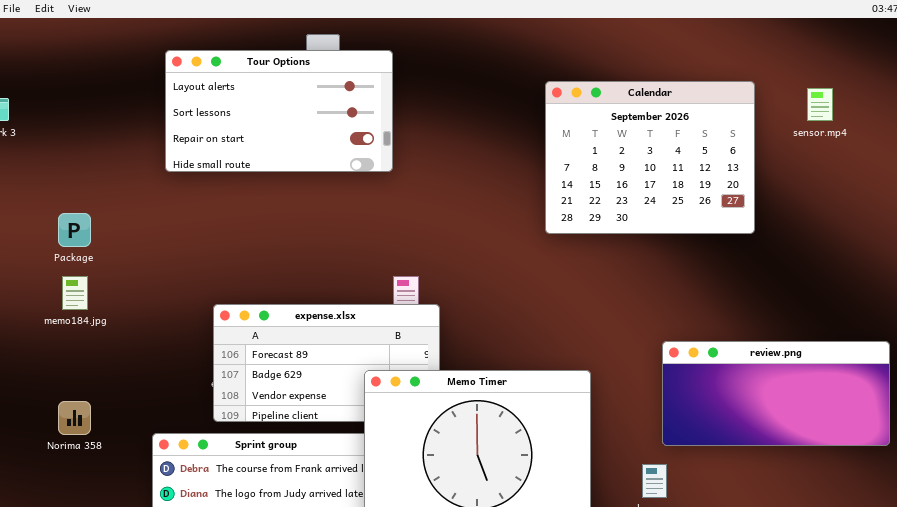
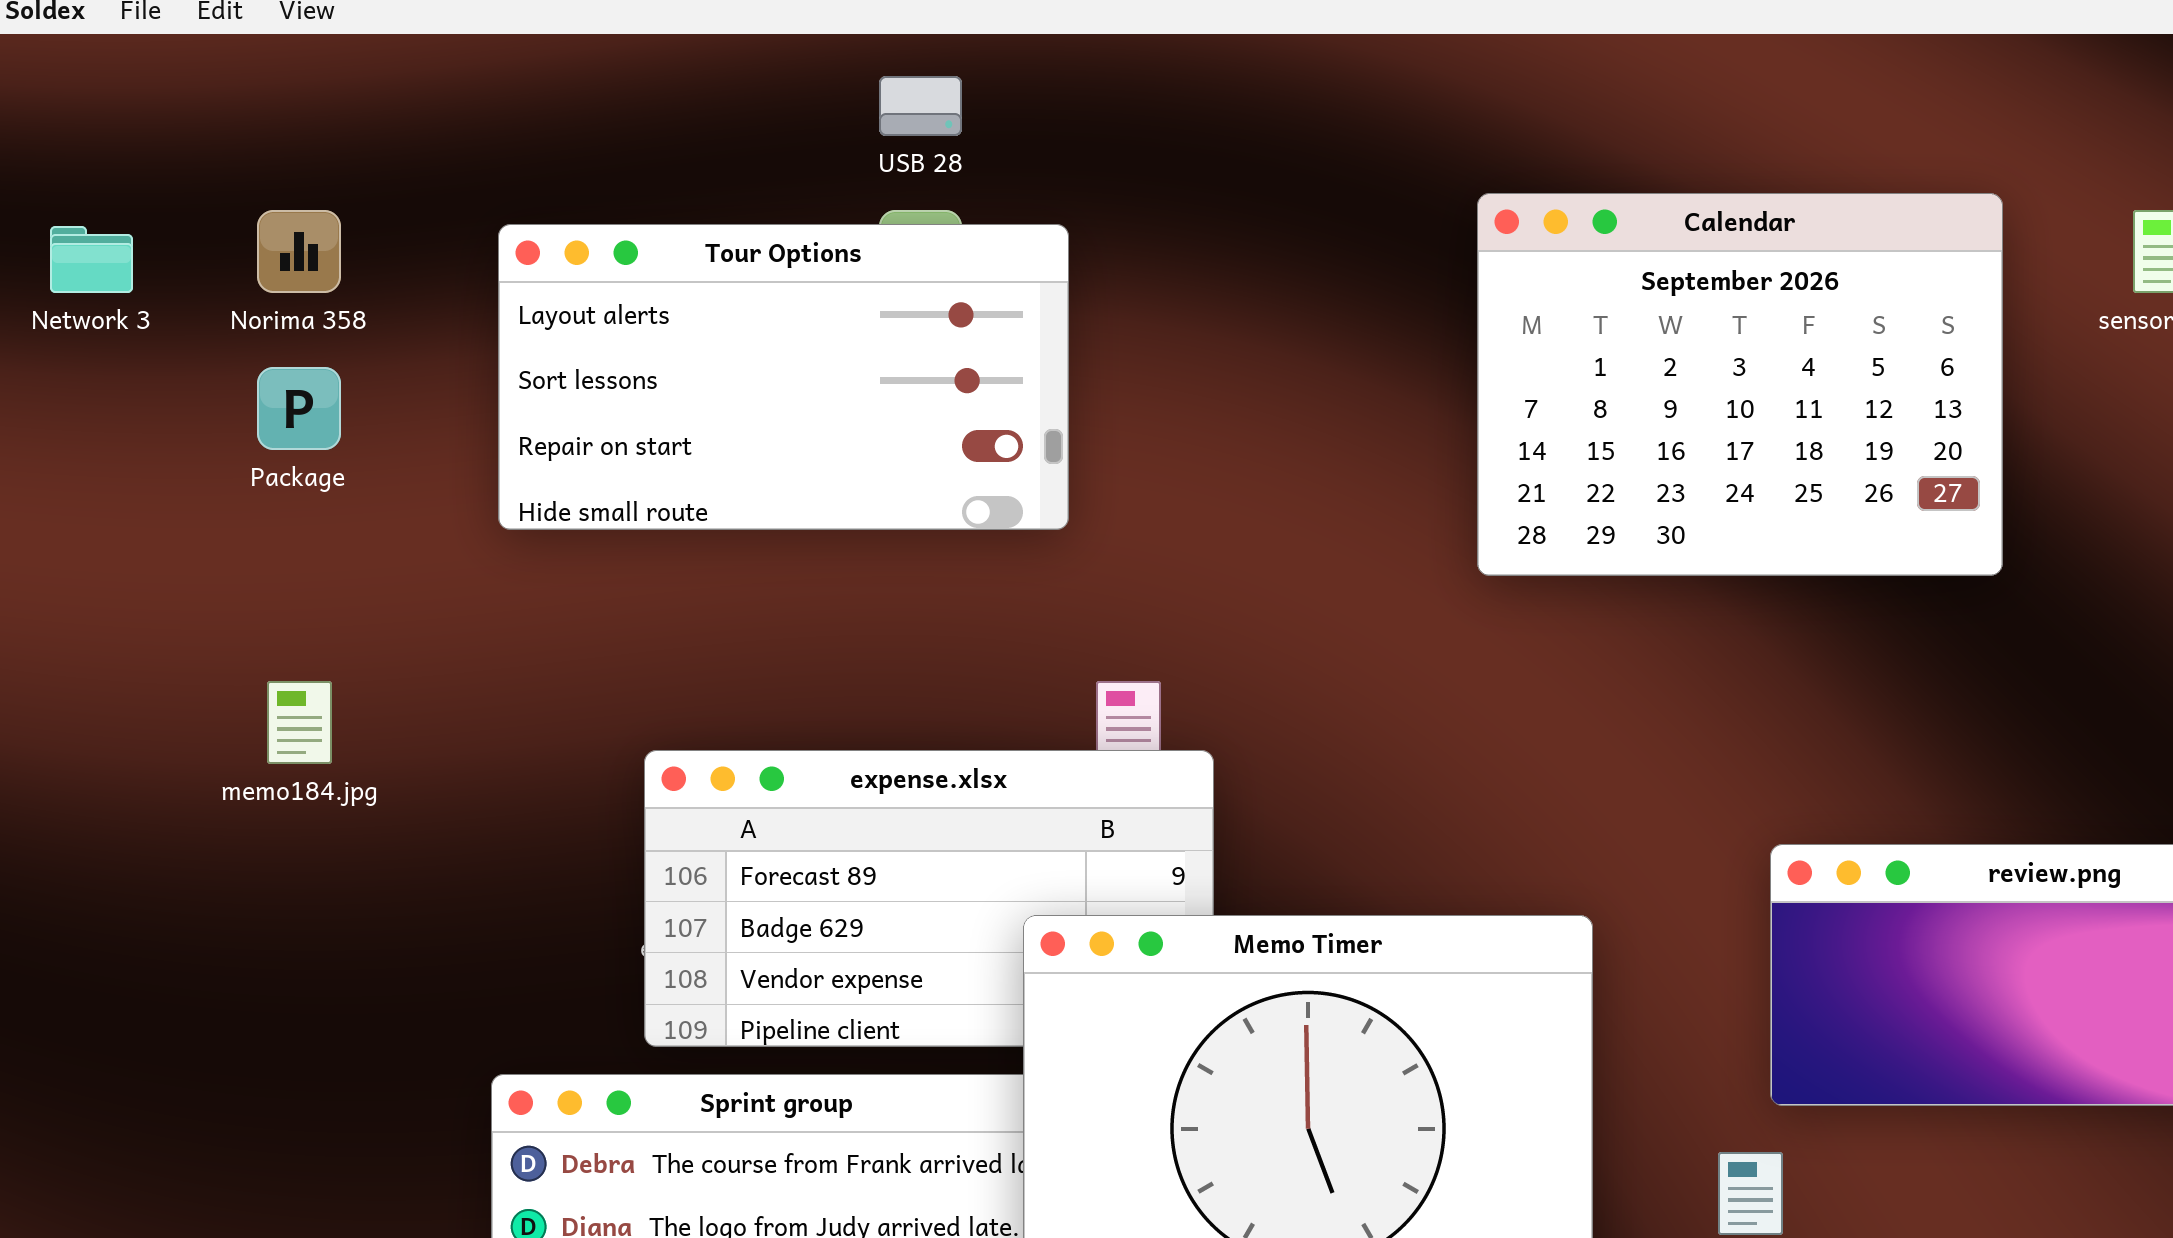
Tour Options: [165,50,393,172] -> [498,224,1069,530], moved
Package: [58,213,91,247] -> [257,367,341,450], moved
Norima 358: [58,401,91,435] -> [257,210,341,293], moved

